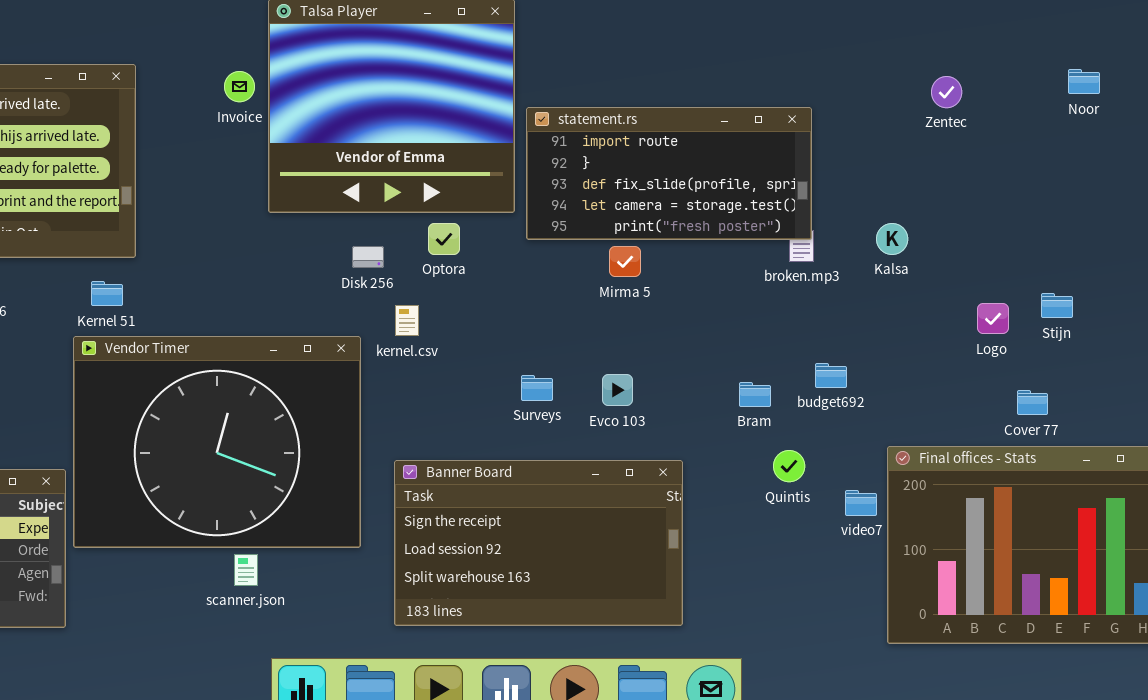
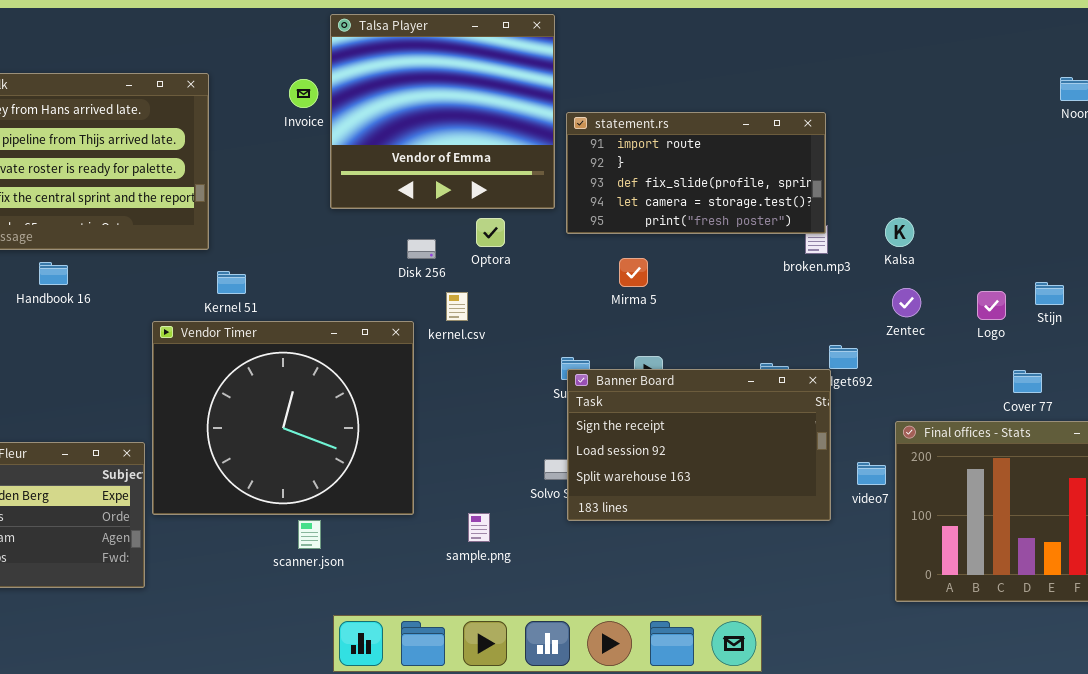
Zentec: [931,76,962,108] -> [892,288,921,317], moved
Mirma 5: [609,246,641,277] -> [619,258,648,287], moved
Kernel 51: [91,281,123,306] -> [217,271,246,294], moved
Banner Board: [394,460,683,626] -> [567,369,831,521], moved

